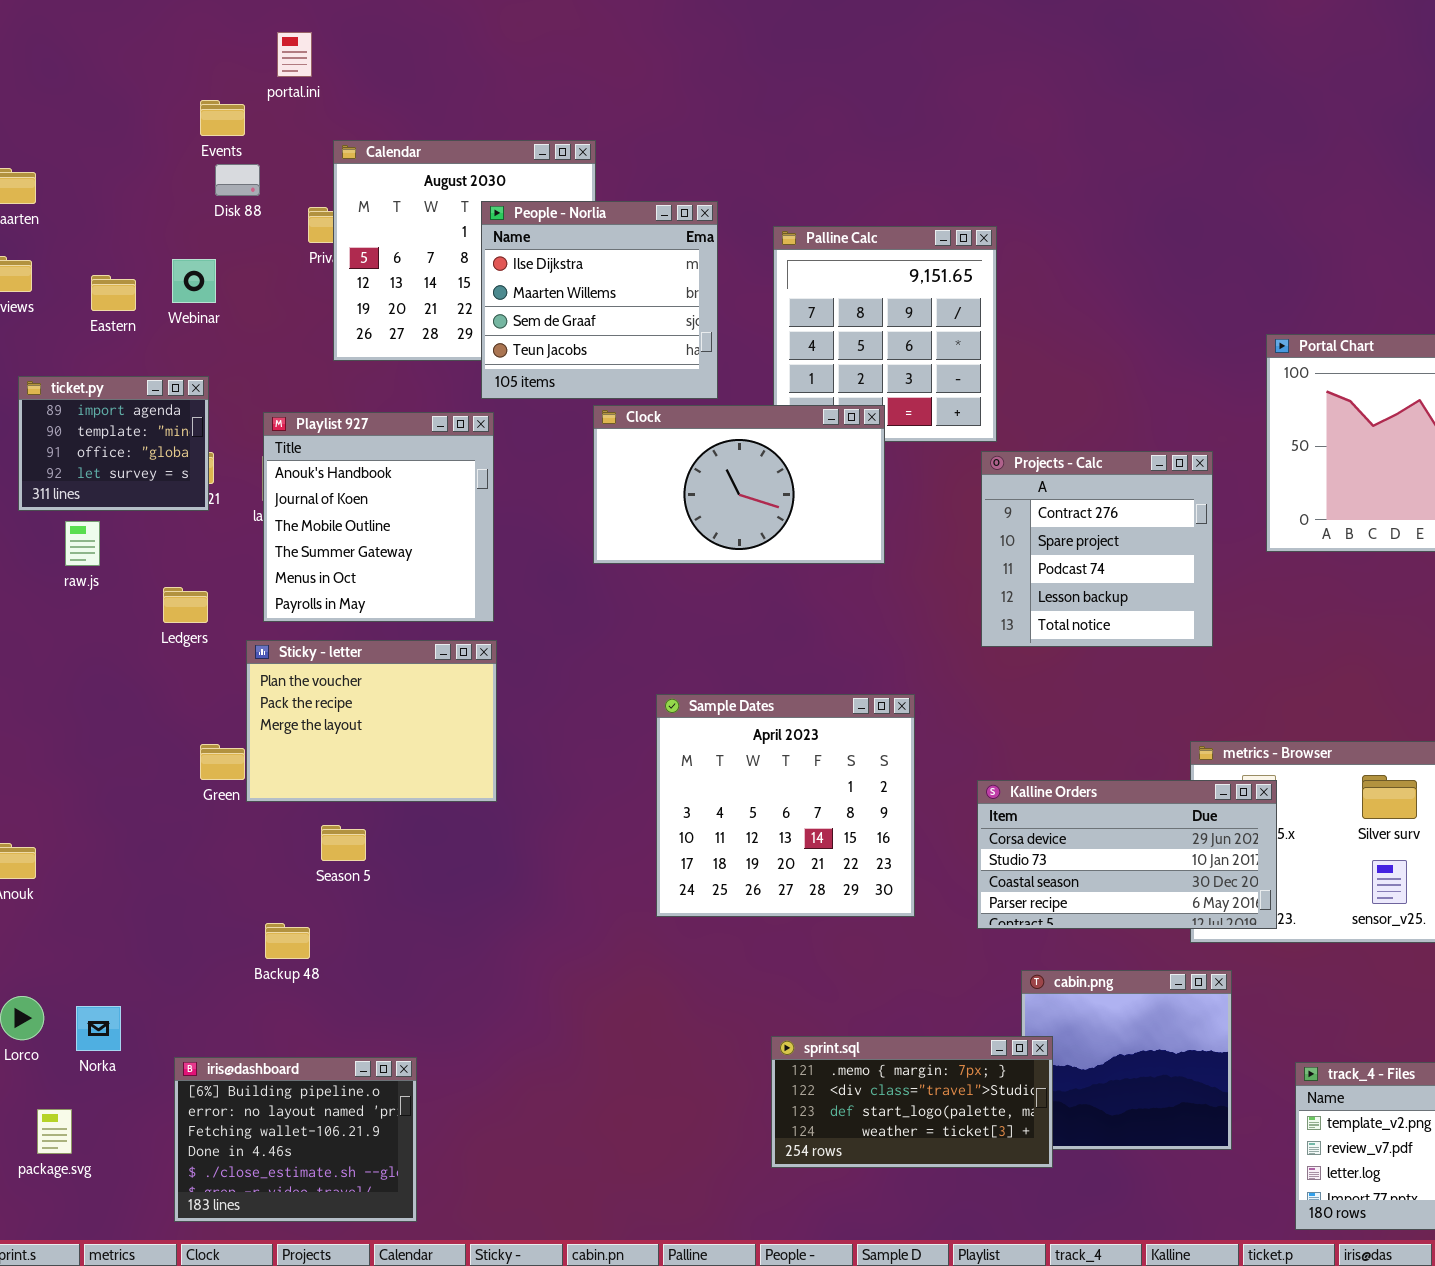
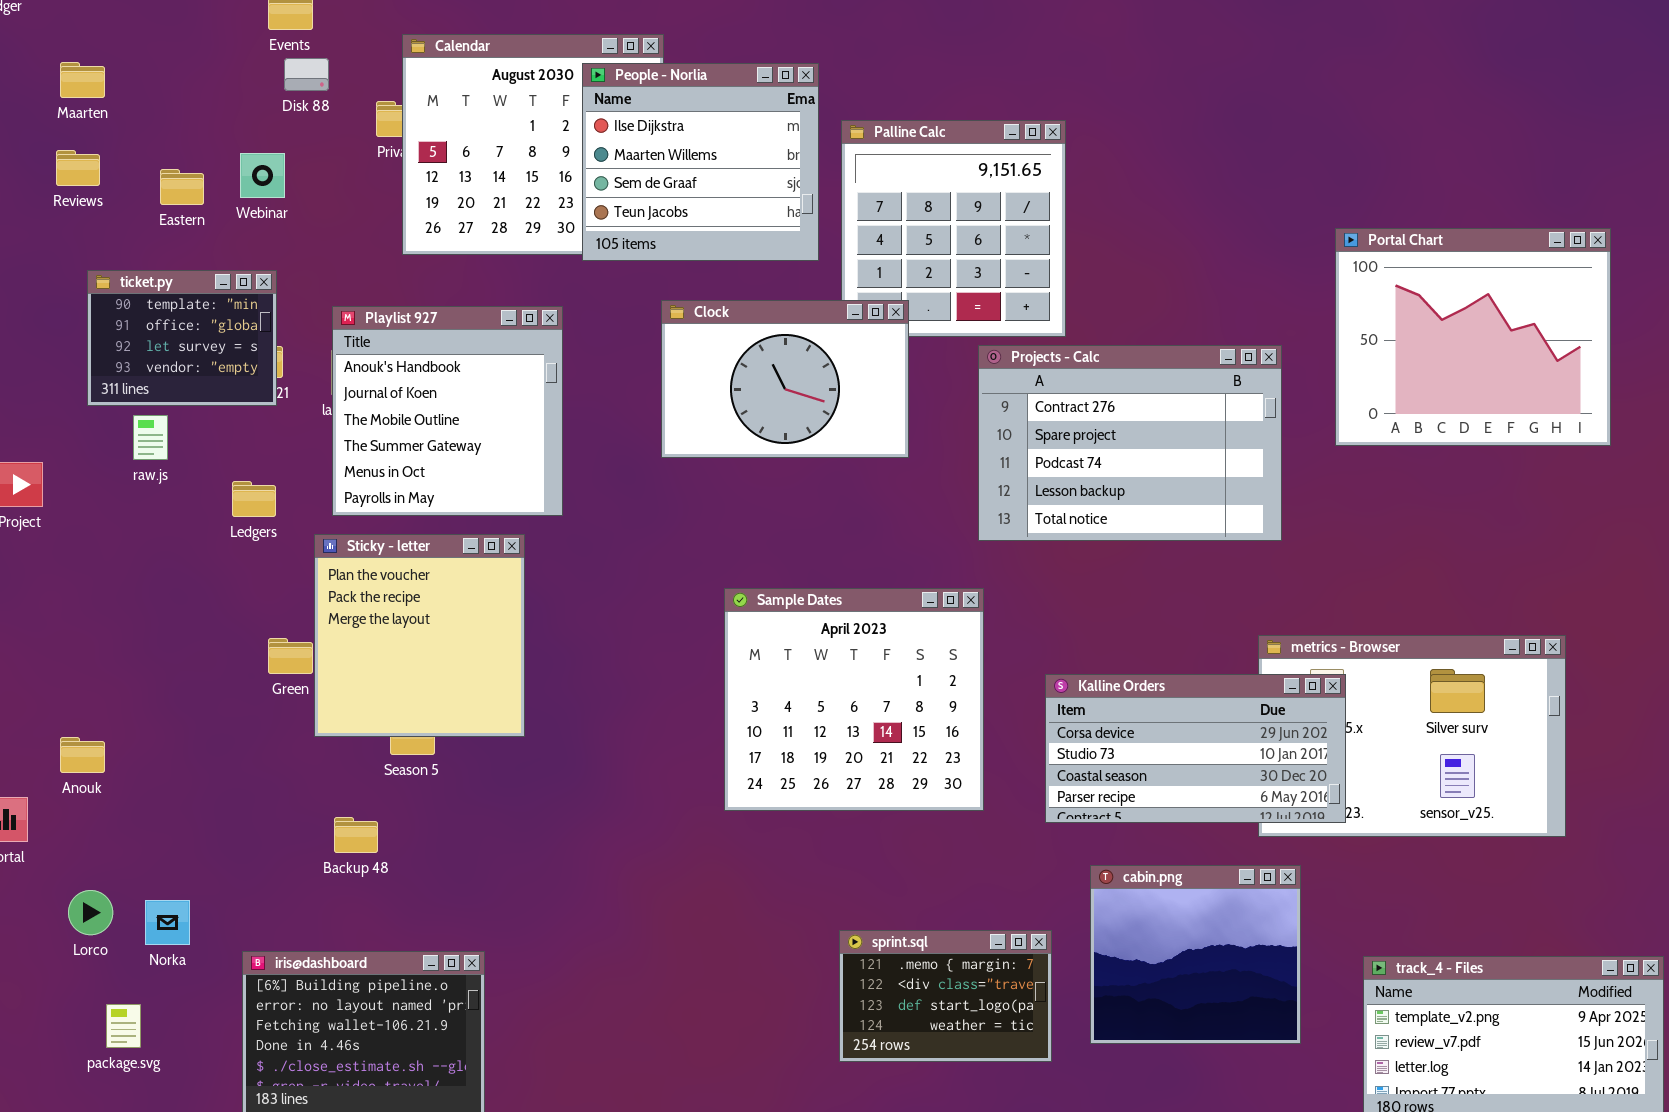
People - Norlia: [481,201,718,399] -> [582,63,819,261], moved
ticket.py: [18,376,209,511] -> [87,270,277,406], scrolled down 1 row
Clock: [593,405,885,564] -> [661,300,909,458], resized
Projects - Calc: [981,451,1213,647] -> [978,345,1282,541], resized
Sticky - letter: [246,640,497,802] -> [314,534,525,737], resized
sprint.sql: [771,1036,1053,1168] -> [839,930,1052,1062], resized

